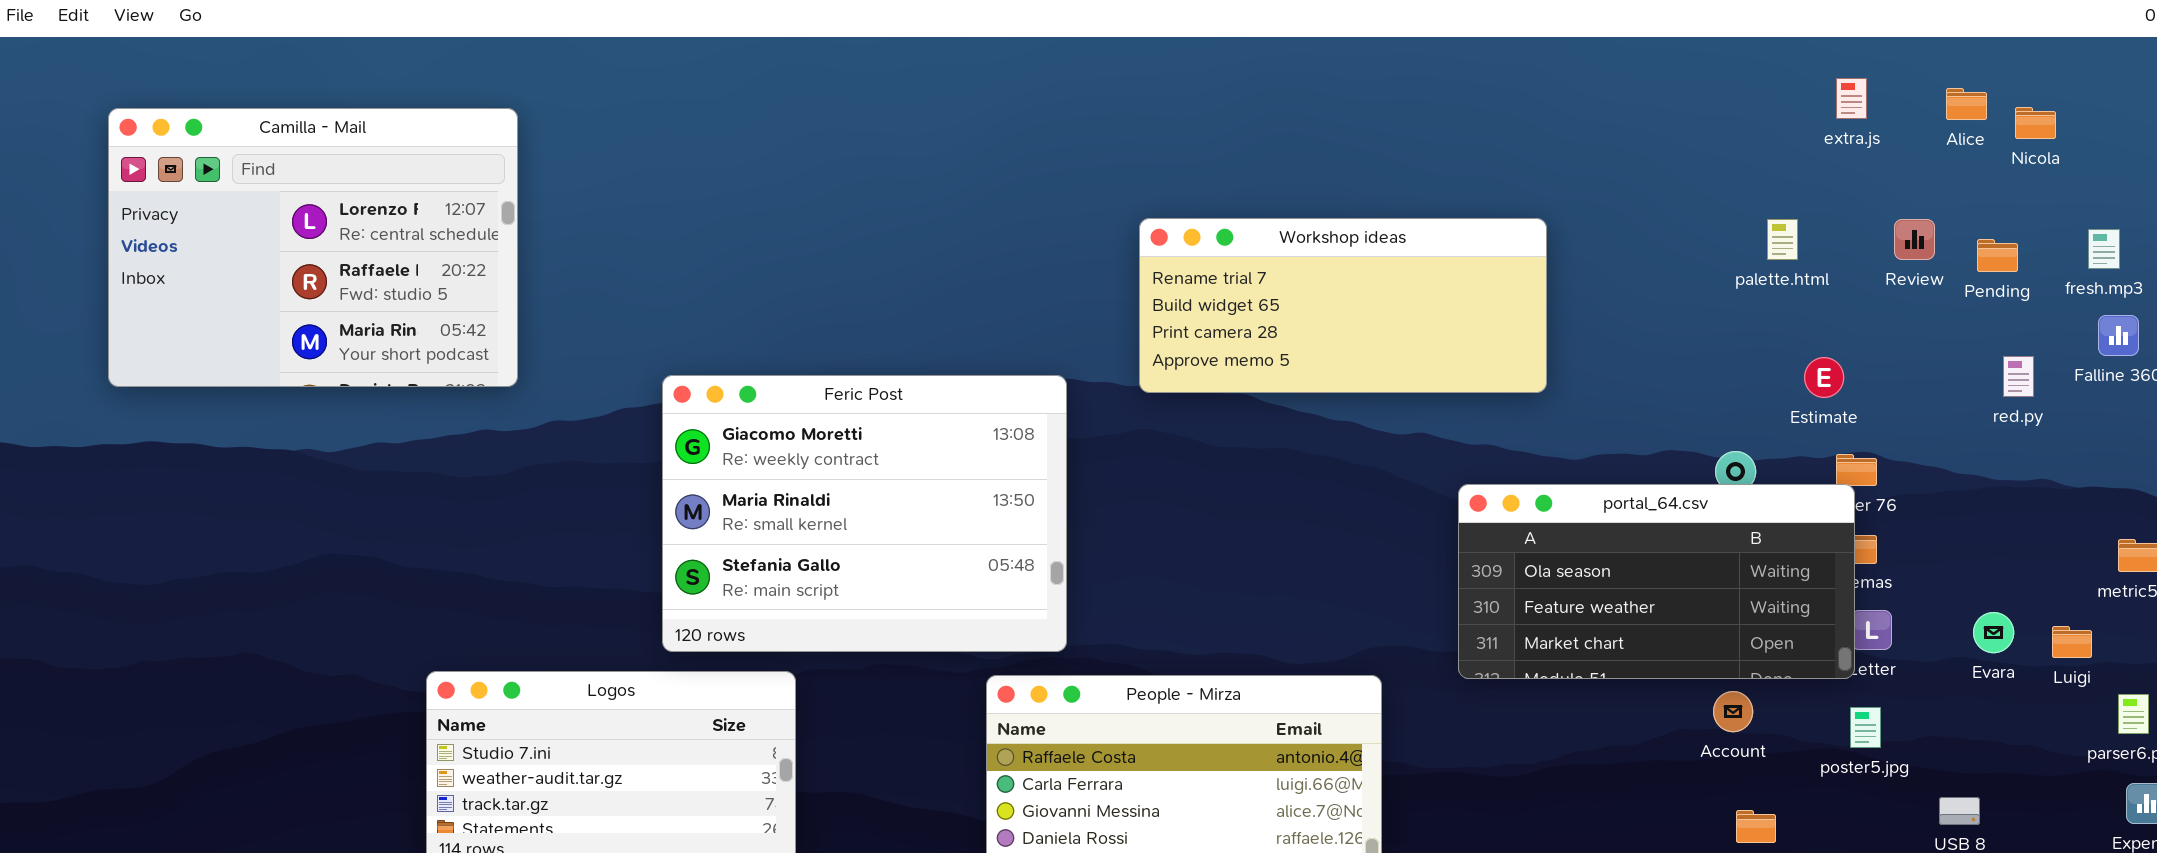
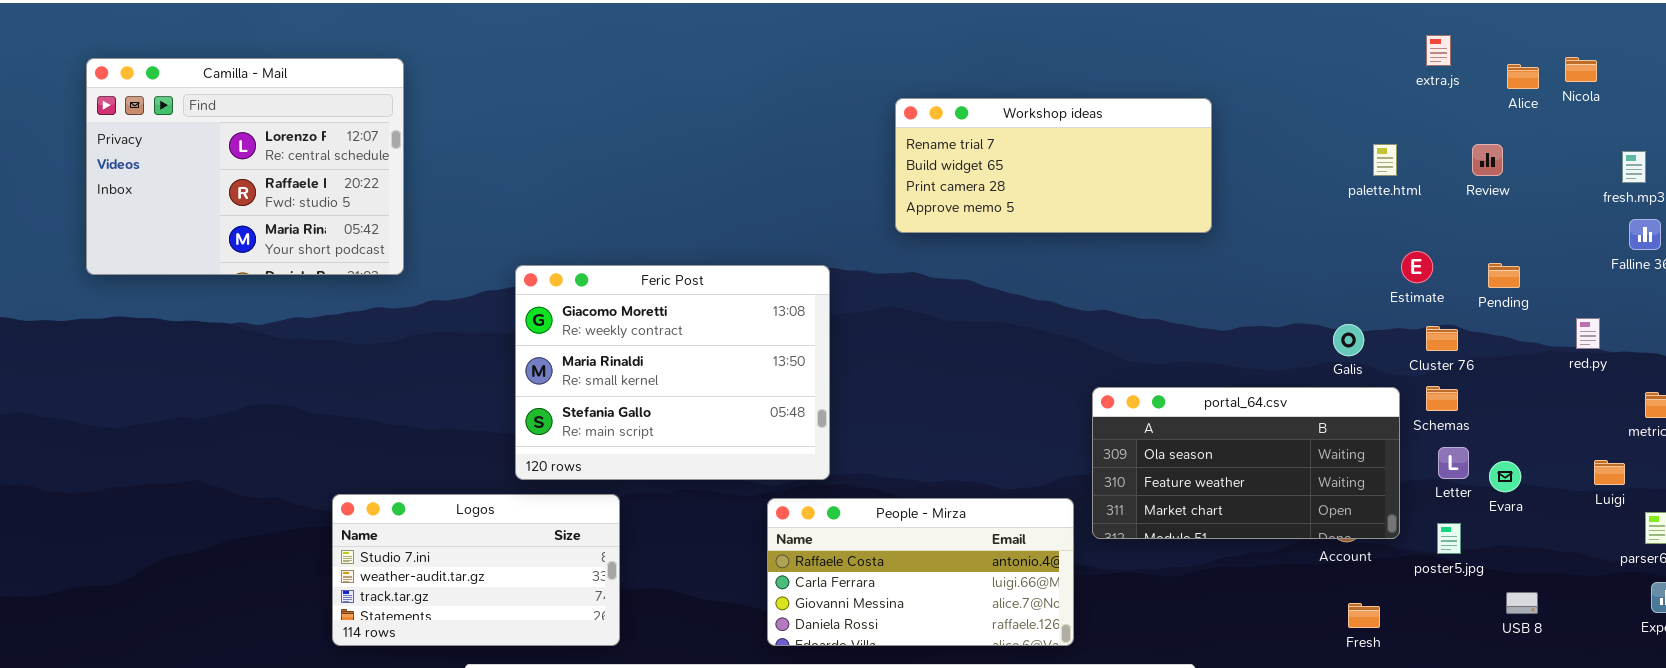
Alice: [1946,88,1987,120] -> [1507,64,1539,89], moved
Workshop ideas: [1139,218,1547,393] -> [895,98,1212,233], moved
Pending: [1977,239,2018,272] -> [1488,263,1520,288], moved
red.py: [2003,356,2034,397] -> [1576,318,1600,349], moved
portal_64.csv: [1458,484,1855,679] -> [1092,387,1400,539], moved
Evara: [1973,612,2014,653] -> [1489,461,1521,492], moved

